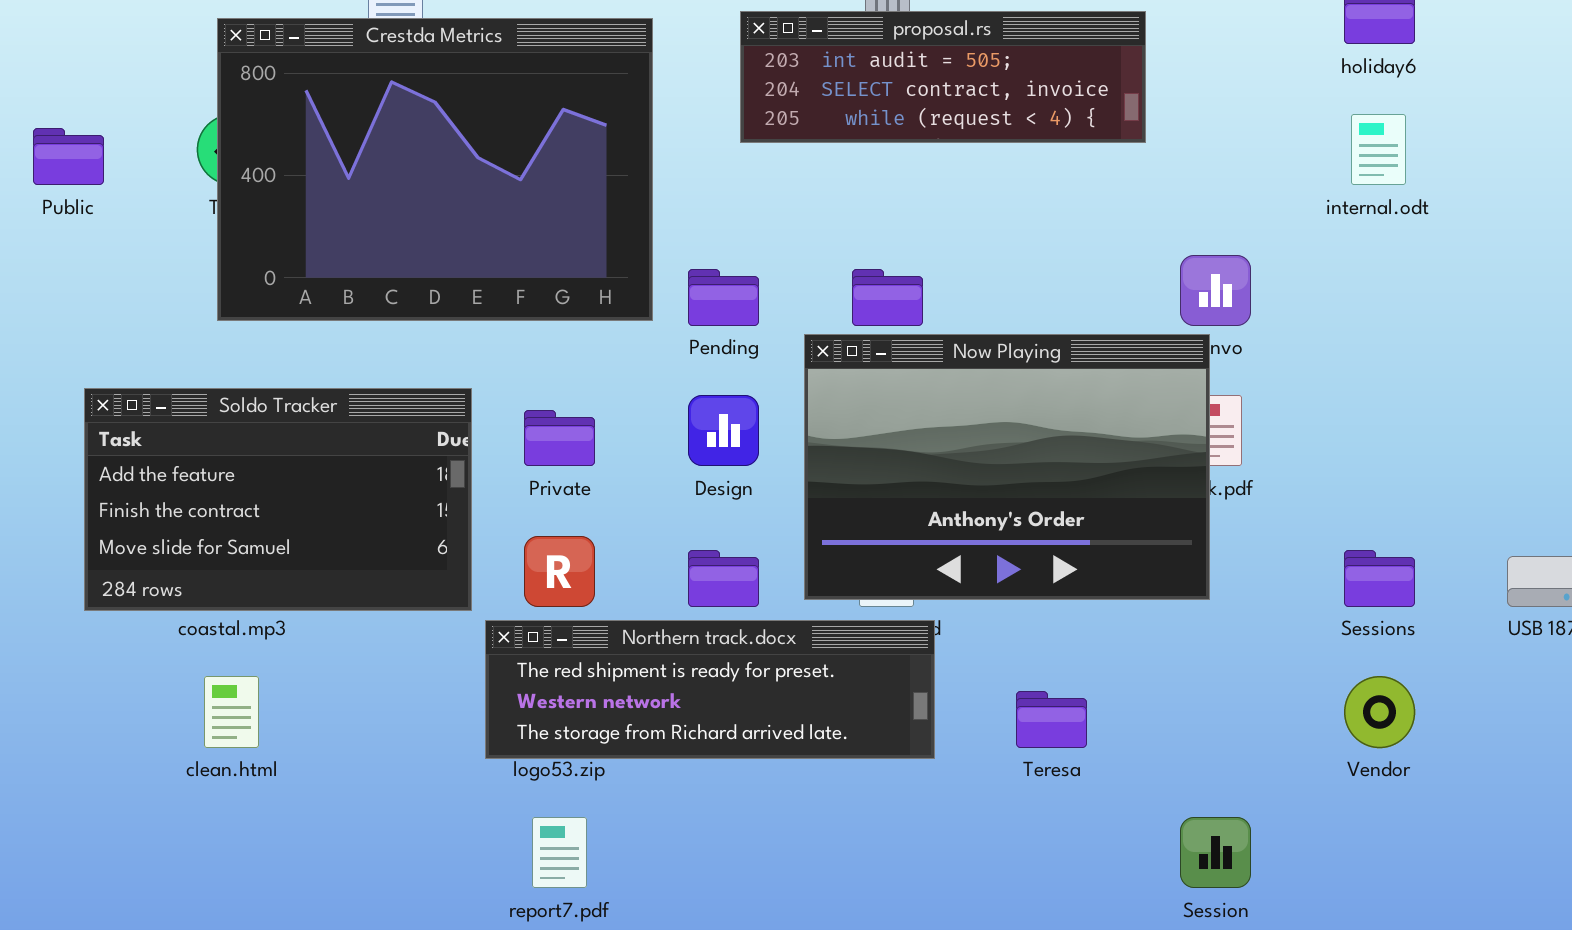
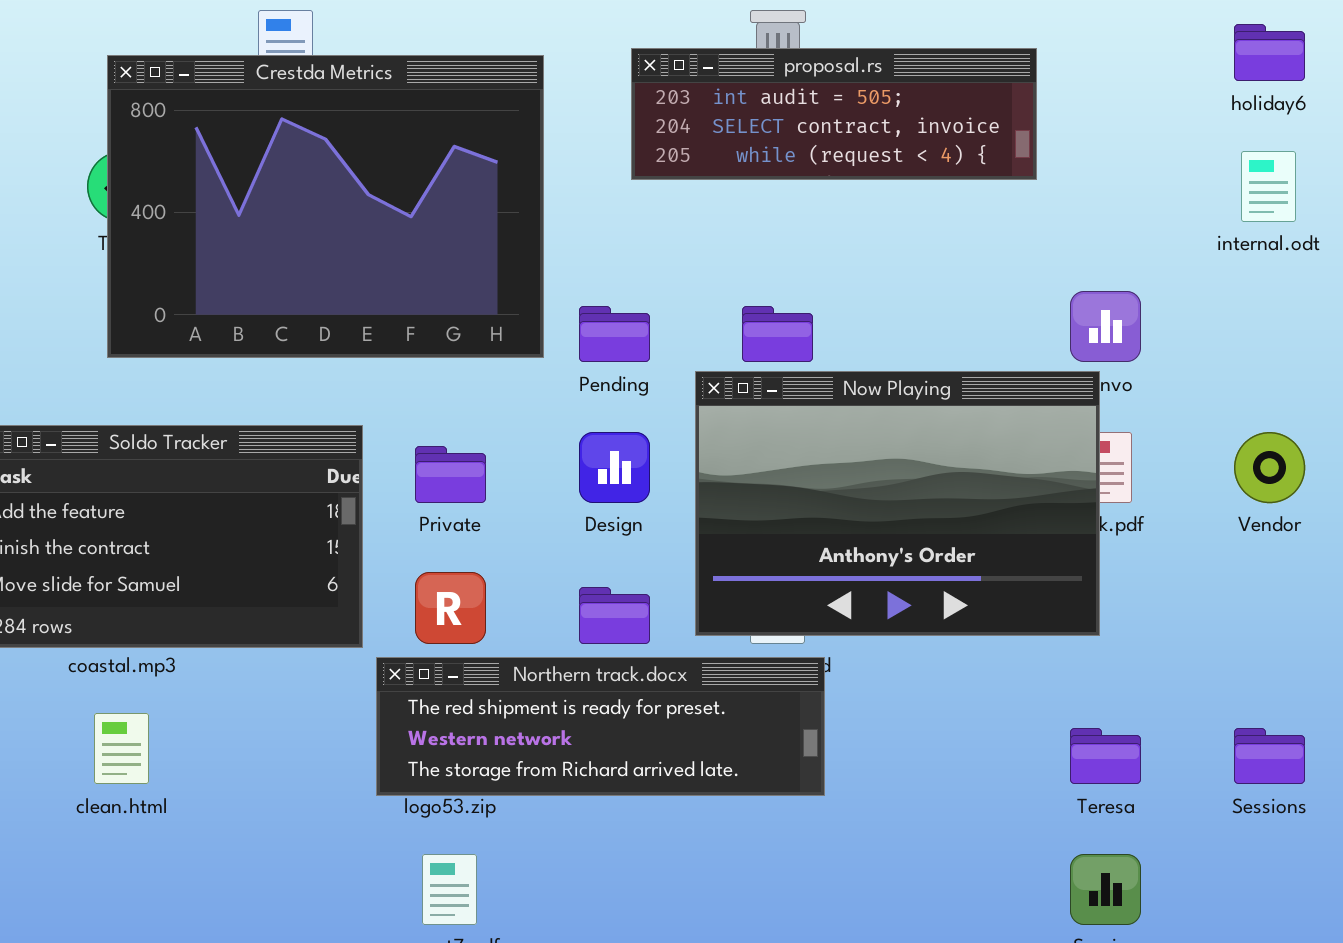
Sessions: [1344,550,1415,607] -> [1234,728,1305,784], moved
Vendor: [1344,676,1415,748] -> [1234,432,1305,503], moved
Teresa: [1016,691,1087,748] -> [1070,728,1141,784], moved

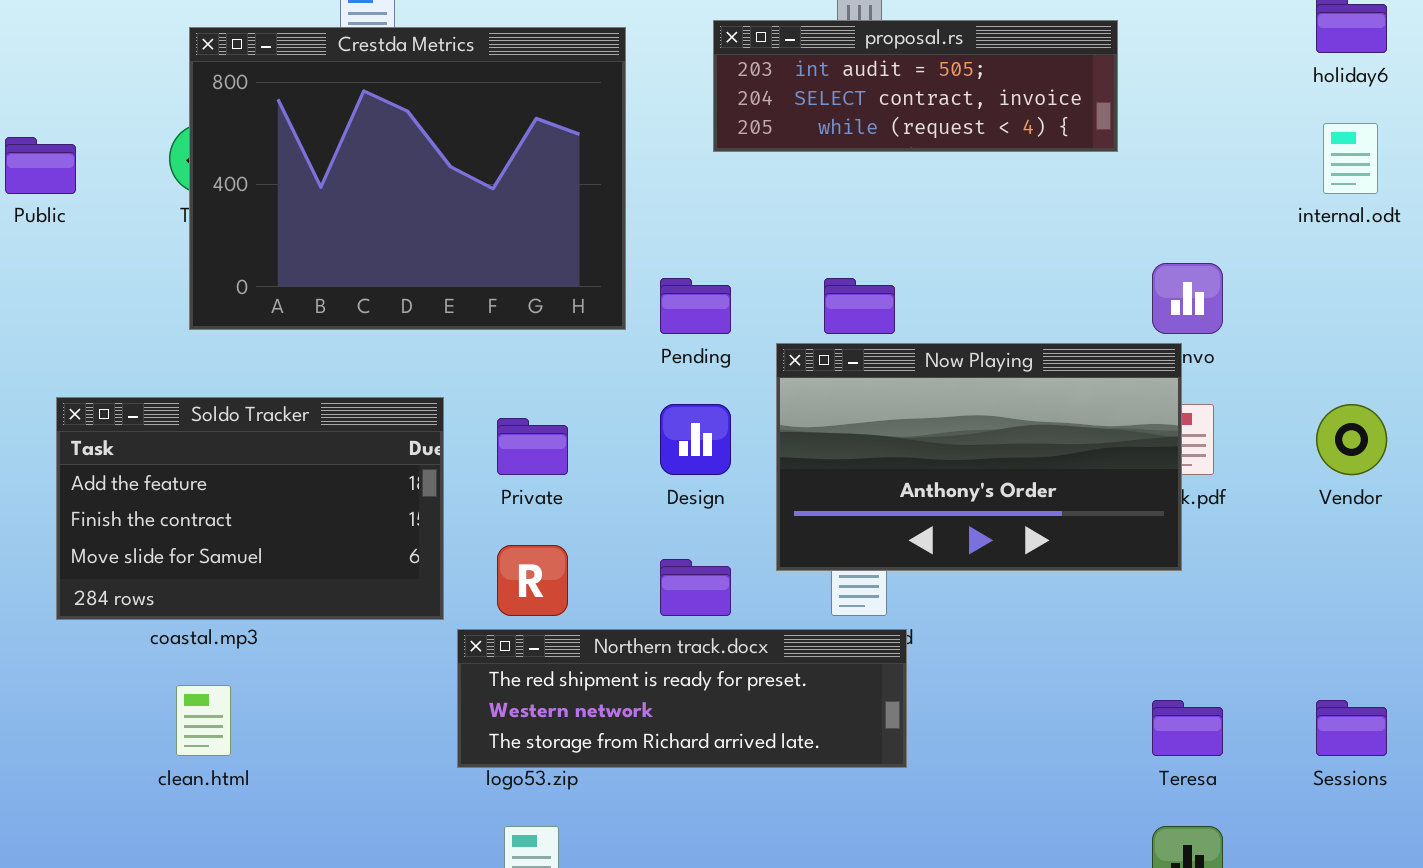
Now Playing: [695,371,1100,636] -> [776,343,1182,571], resized

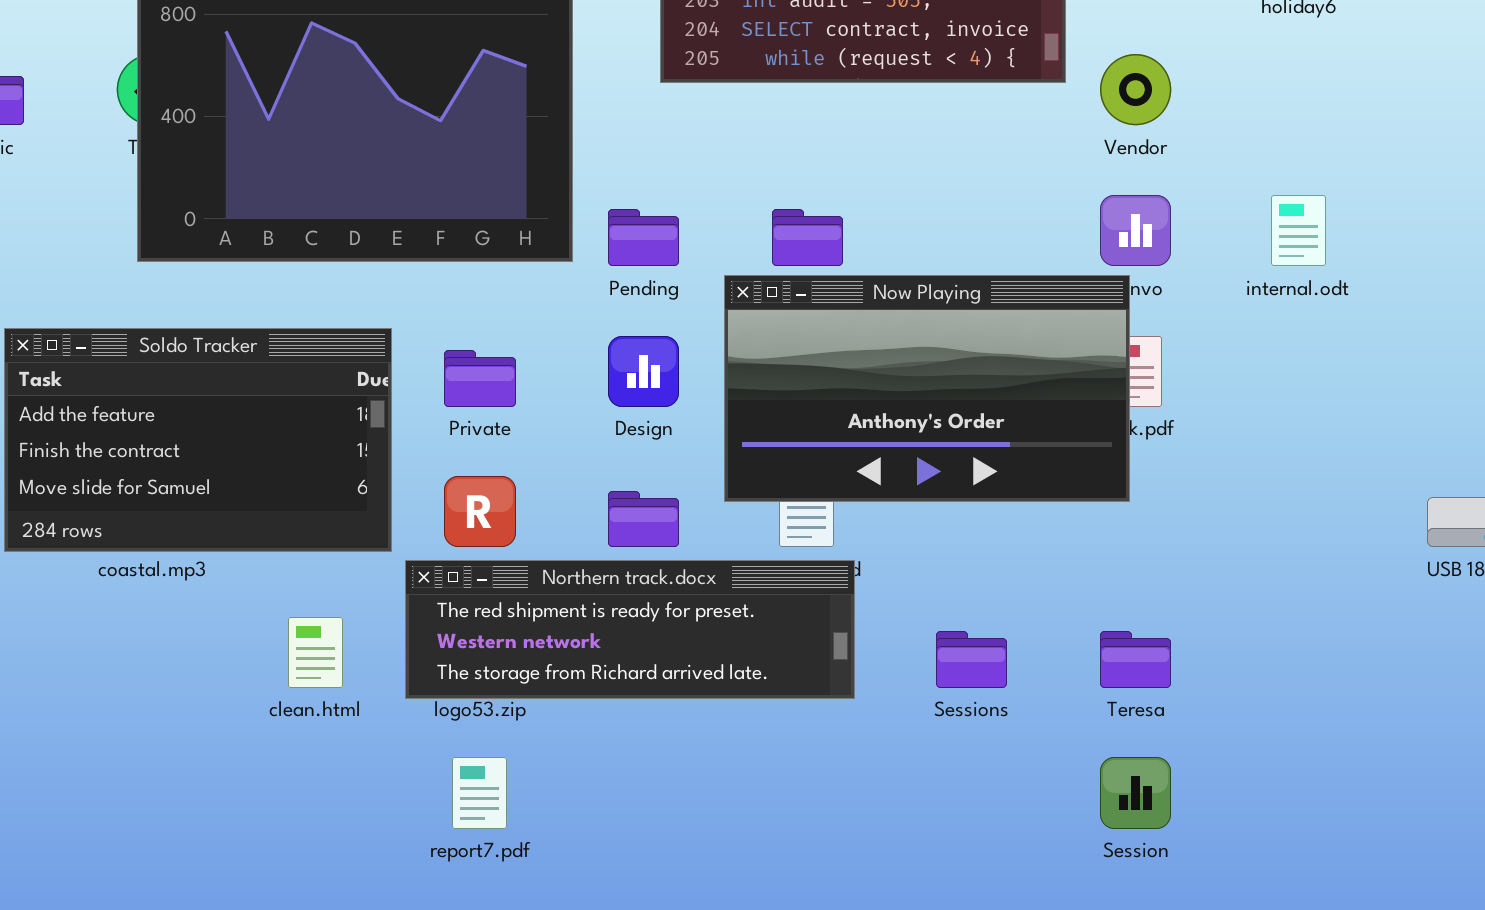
internal.odt: [1323,123,1378,194] -> [1271,195,1326,266], moved
Vendor: [1316,404,1387,475] -> [1100,54,1171,125], moved
clean.html: [176,685,231,756] -> [288,617,343,688], moved
Sessions: [1316,700,1387,756] -> [936,631,1007,688], moved

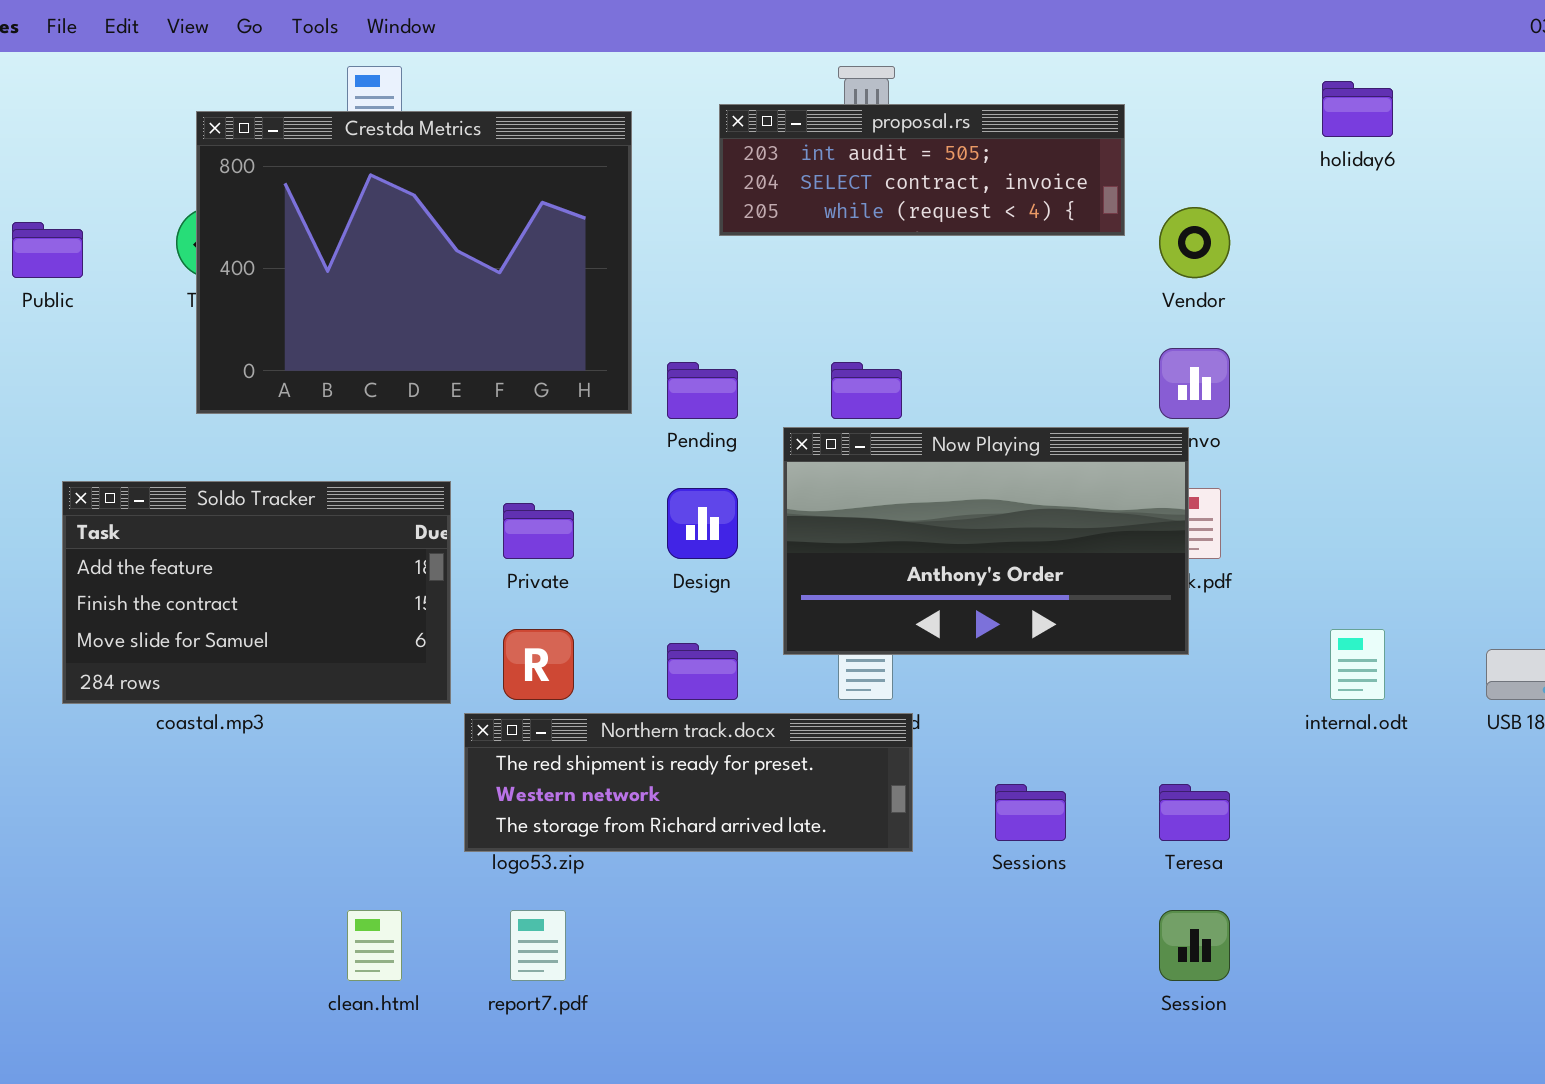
internal.odt: [1271,195,1326,266] -> [1330,629,1385,700], moved
clean.html: [288,617,343,688] -> [347,910,402,981], moved

